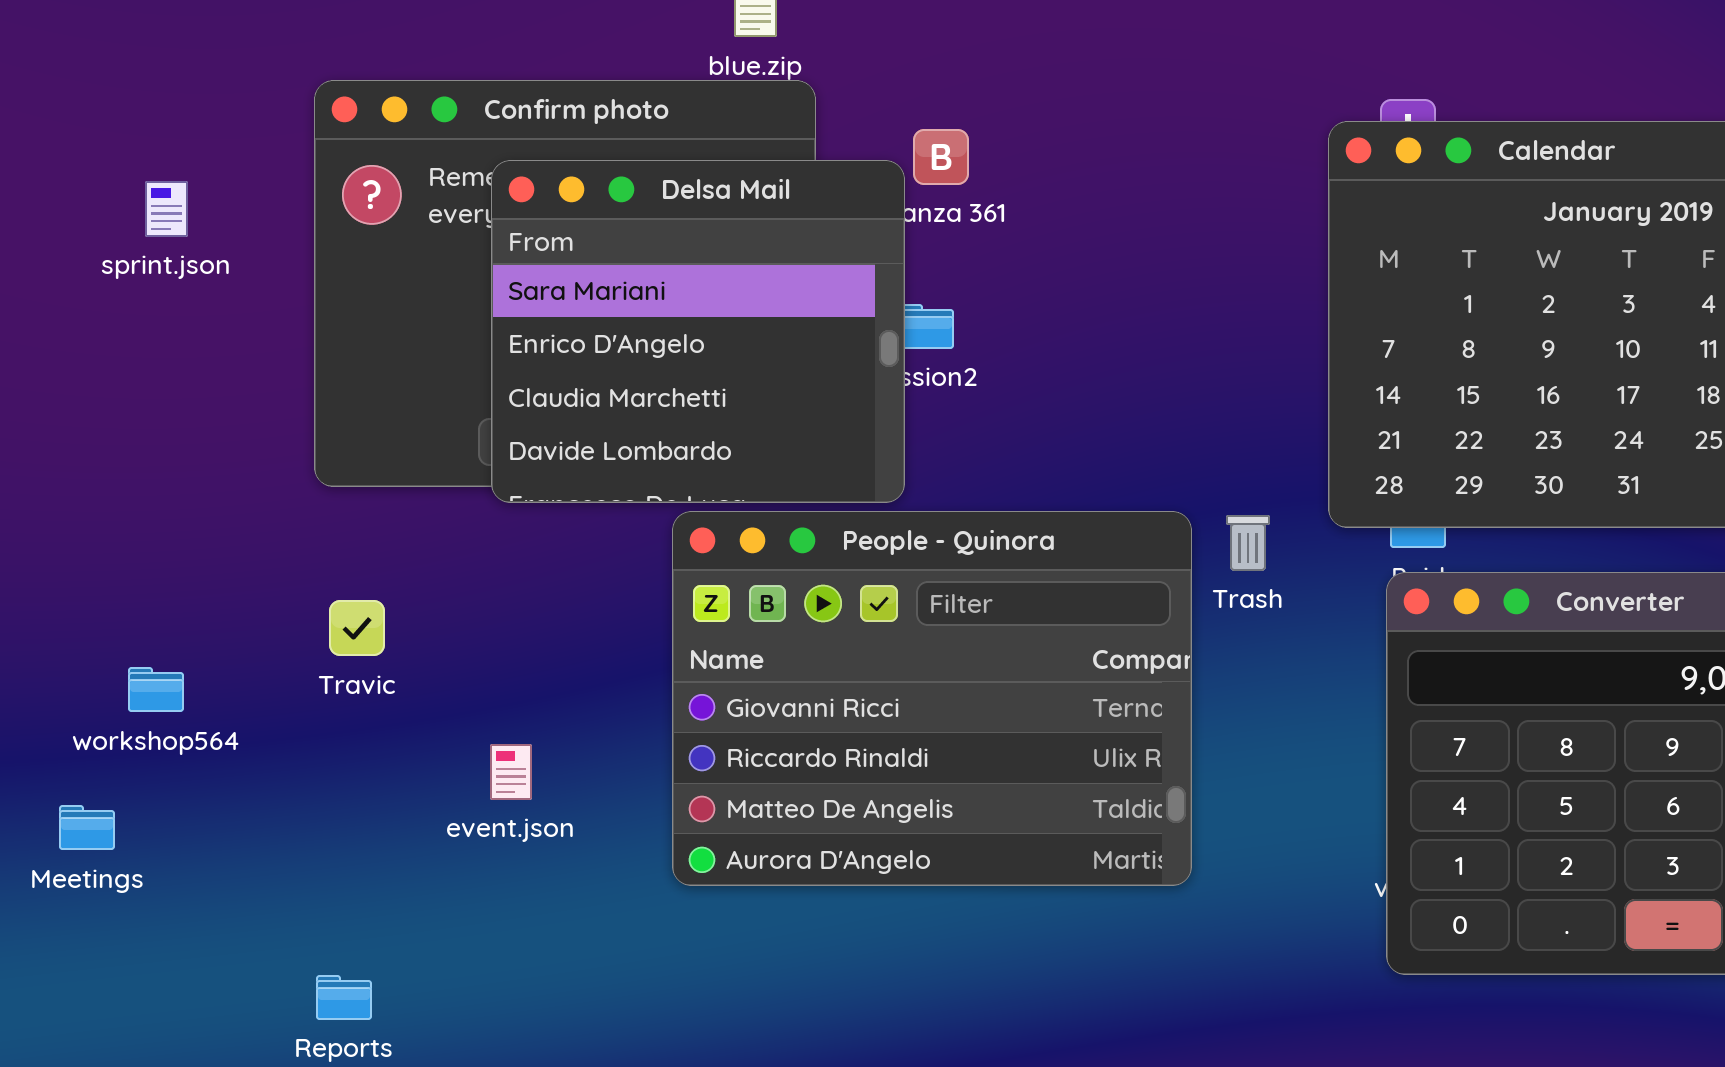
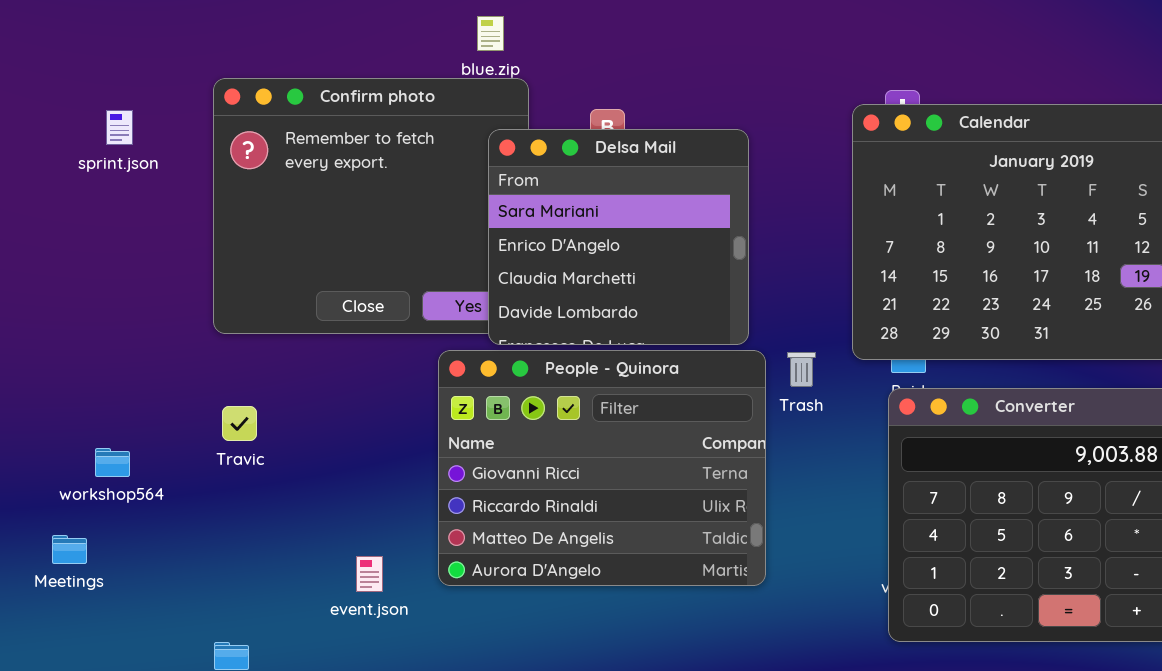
Delsa Mail: [491,160,905,503] -> [488,129,749,345], moved
sprint.json: [145,181,188,237] -> [106,110,133,145], moved
event.json: [490,744,532,800] -> [356,556,383,592], moved

